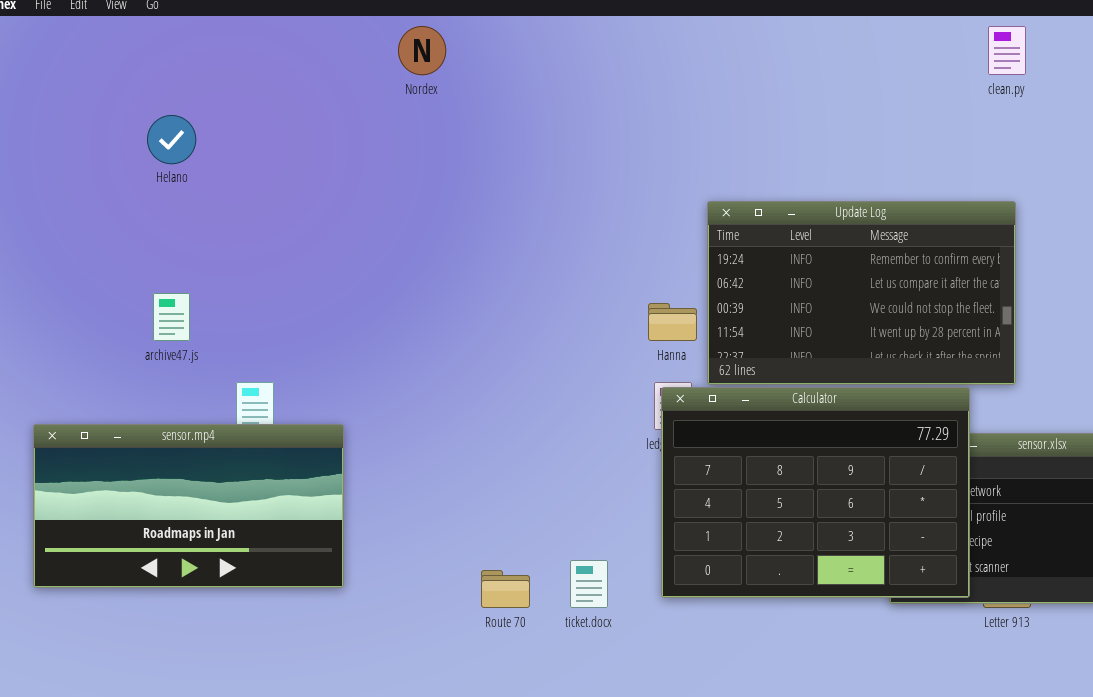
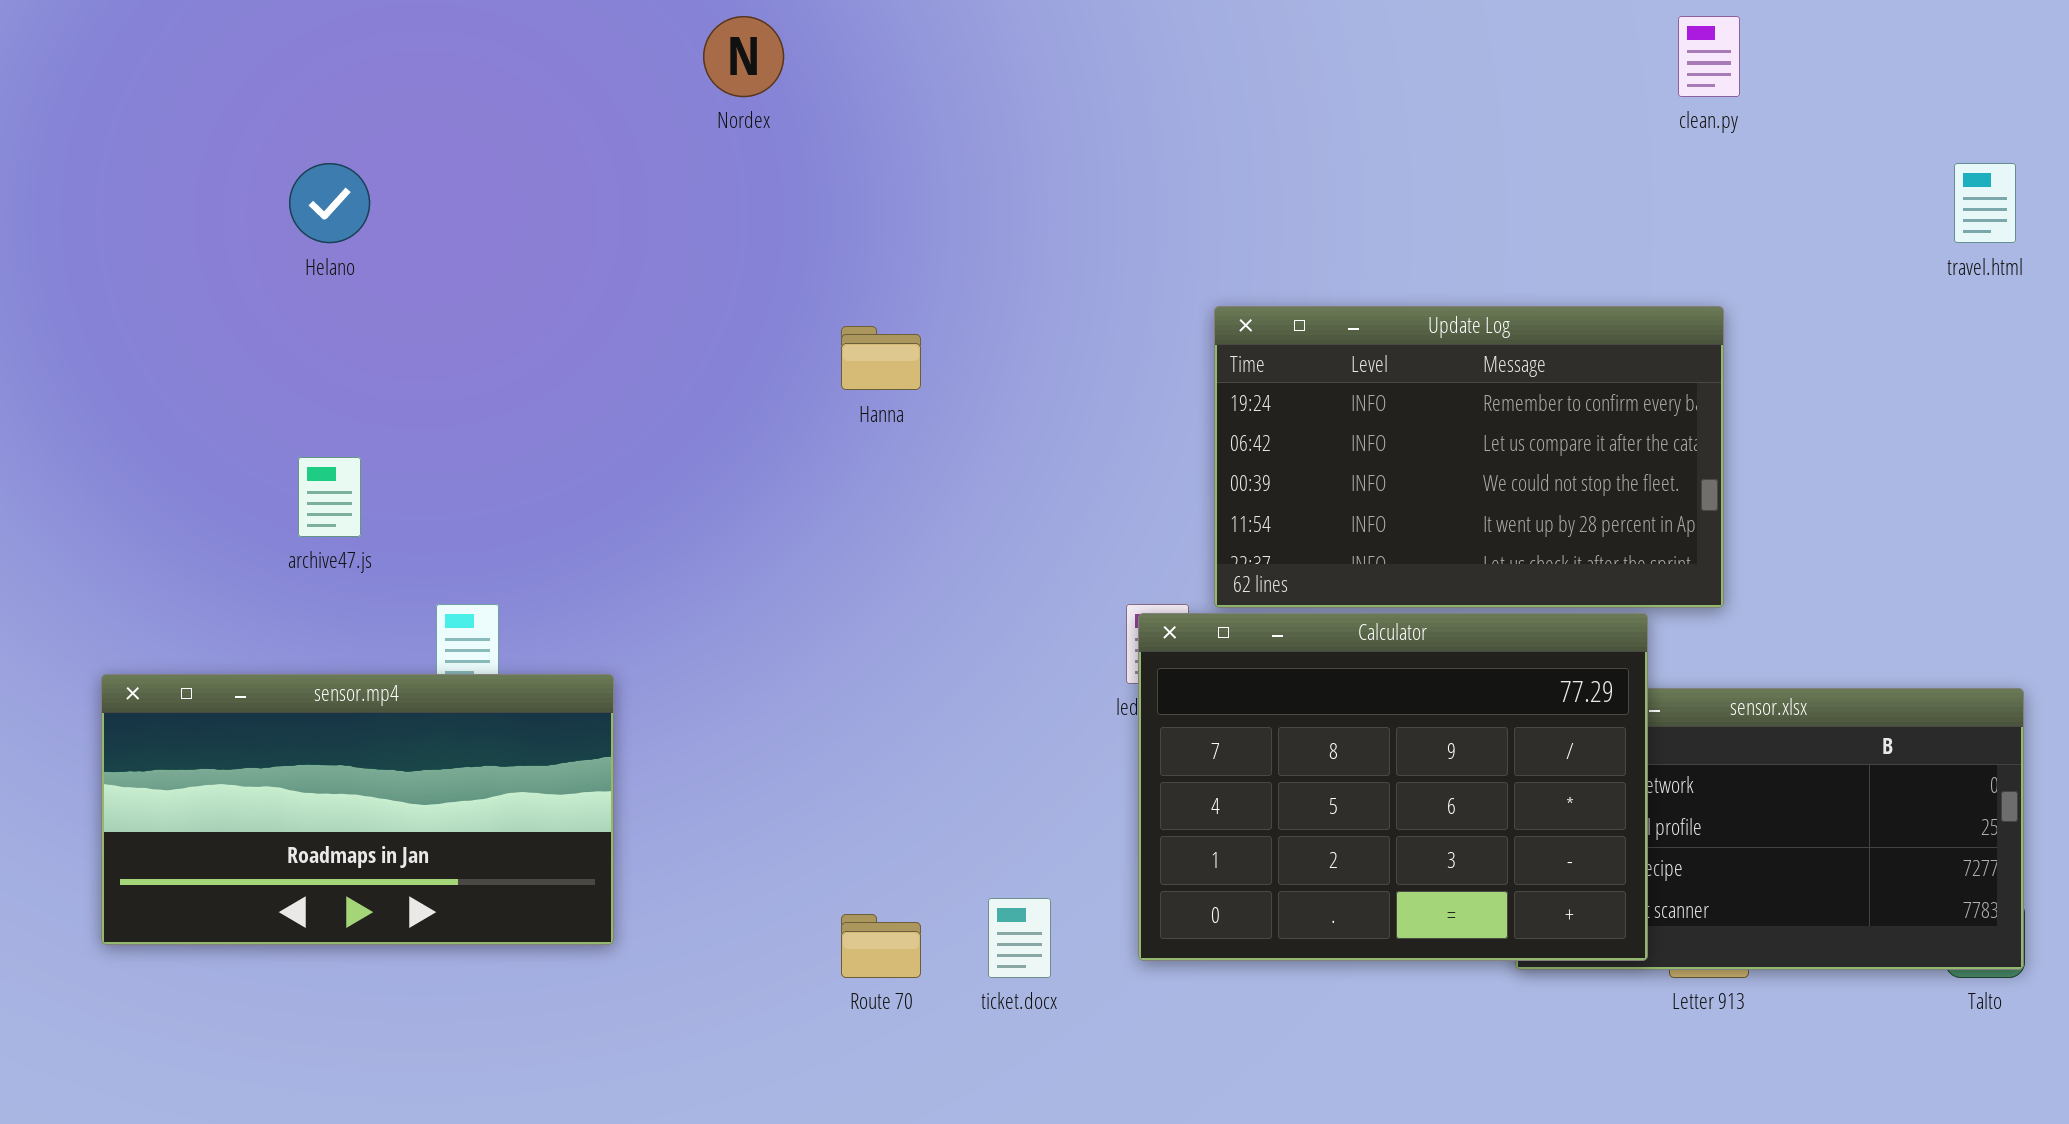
Hanna: [648,303,697,341] -> [841,326,921,390], moved

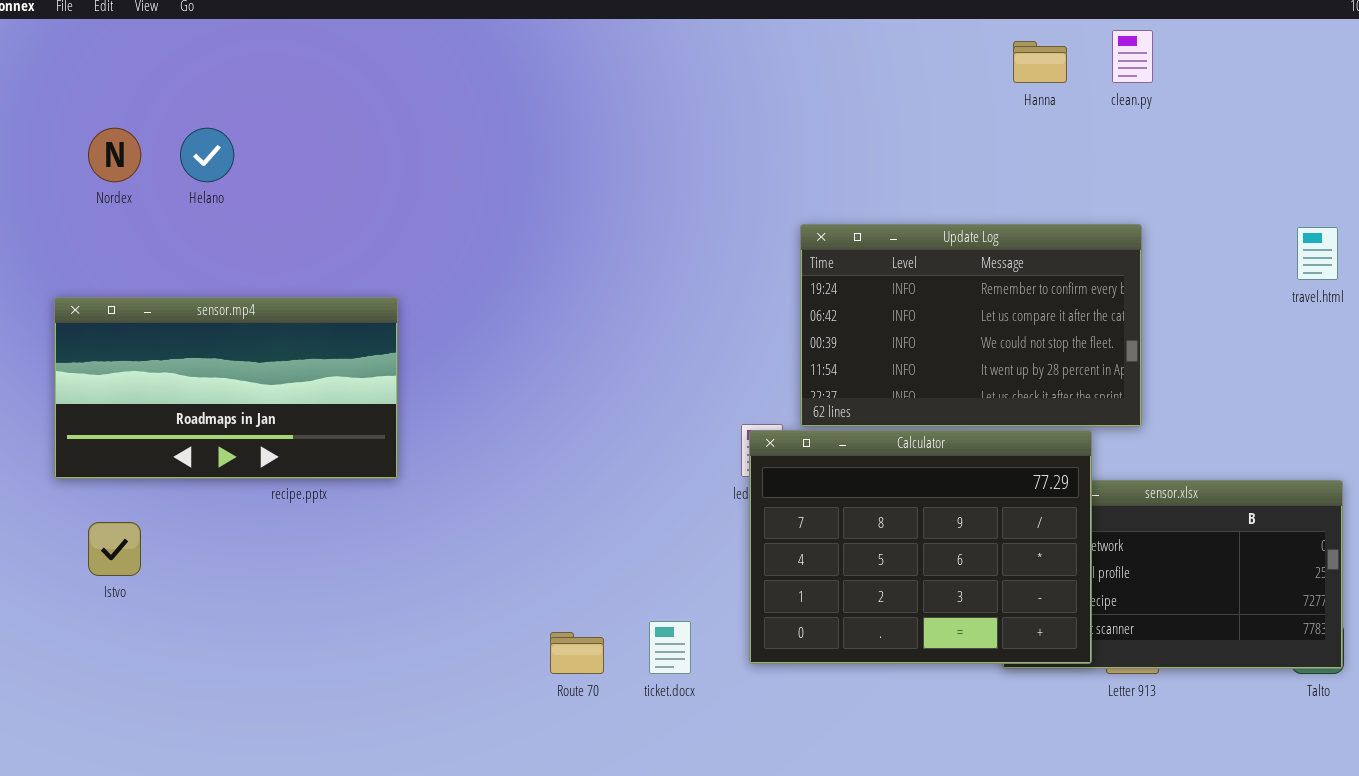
Nordex: [703,16,784,97] -> [88,128,141,182], moved
travel.html: [1954,163,2016,243] -> [1297,227,1338,280], moved
Hanna: [841,326,921,390] -> [1013,41,1067,83], moved
sensor.mp4: [101,674,614,945] -> [54,297,398,479], moved

